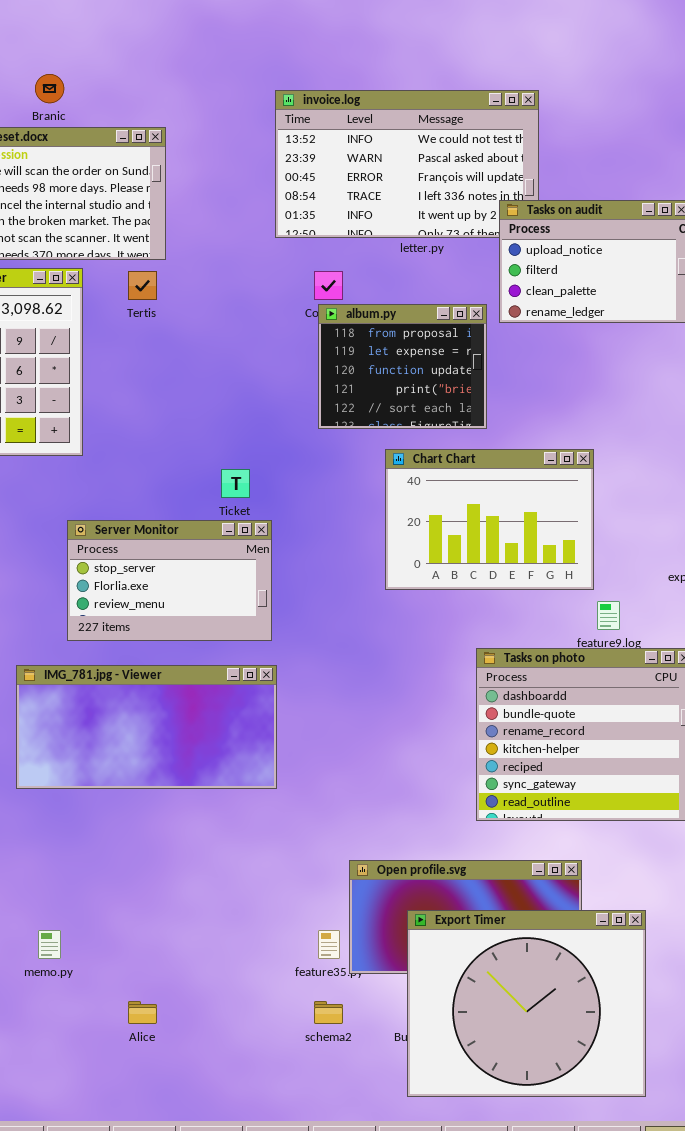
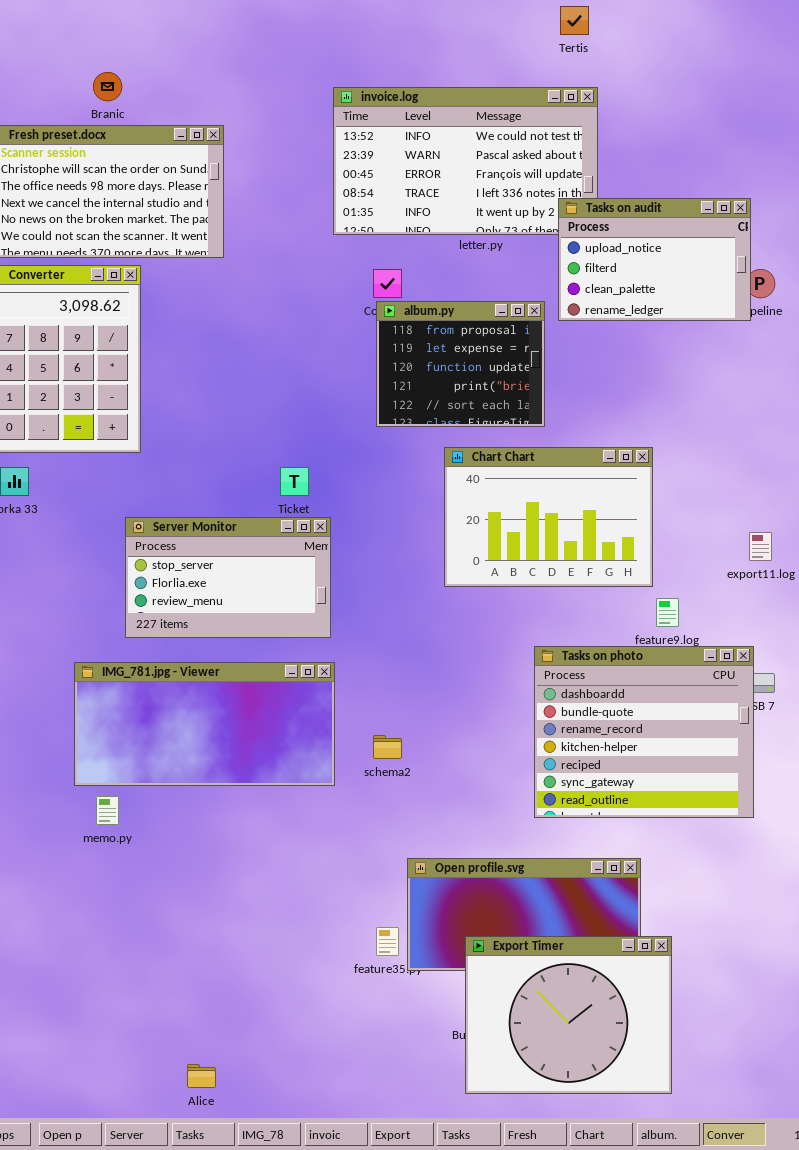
Tertis: [128,271,157,300] -> [560,6,589,35], moved
Export Timer: [407,910,646,1097] -> [465,936,672,1094], resized
memo.py: [38,930,61,959] -> [96,796,119,825], moved
Alice: [128,1001,157,1024] -> [187,1064,216,1088], moved
schema2: [314,1001,343,1024] -> [373,735,402,759], moved

